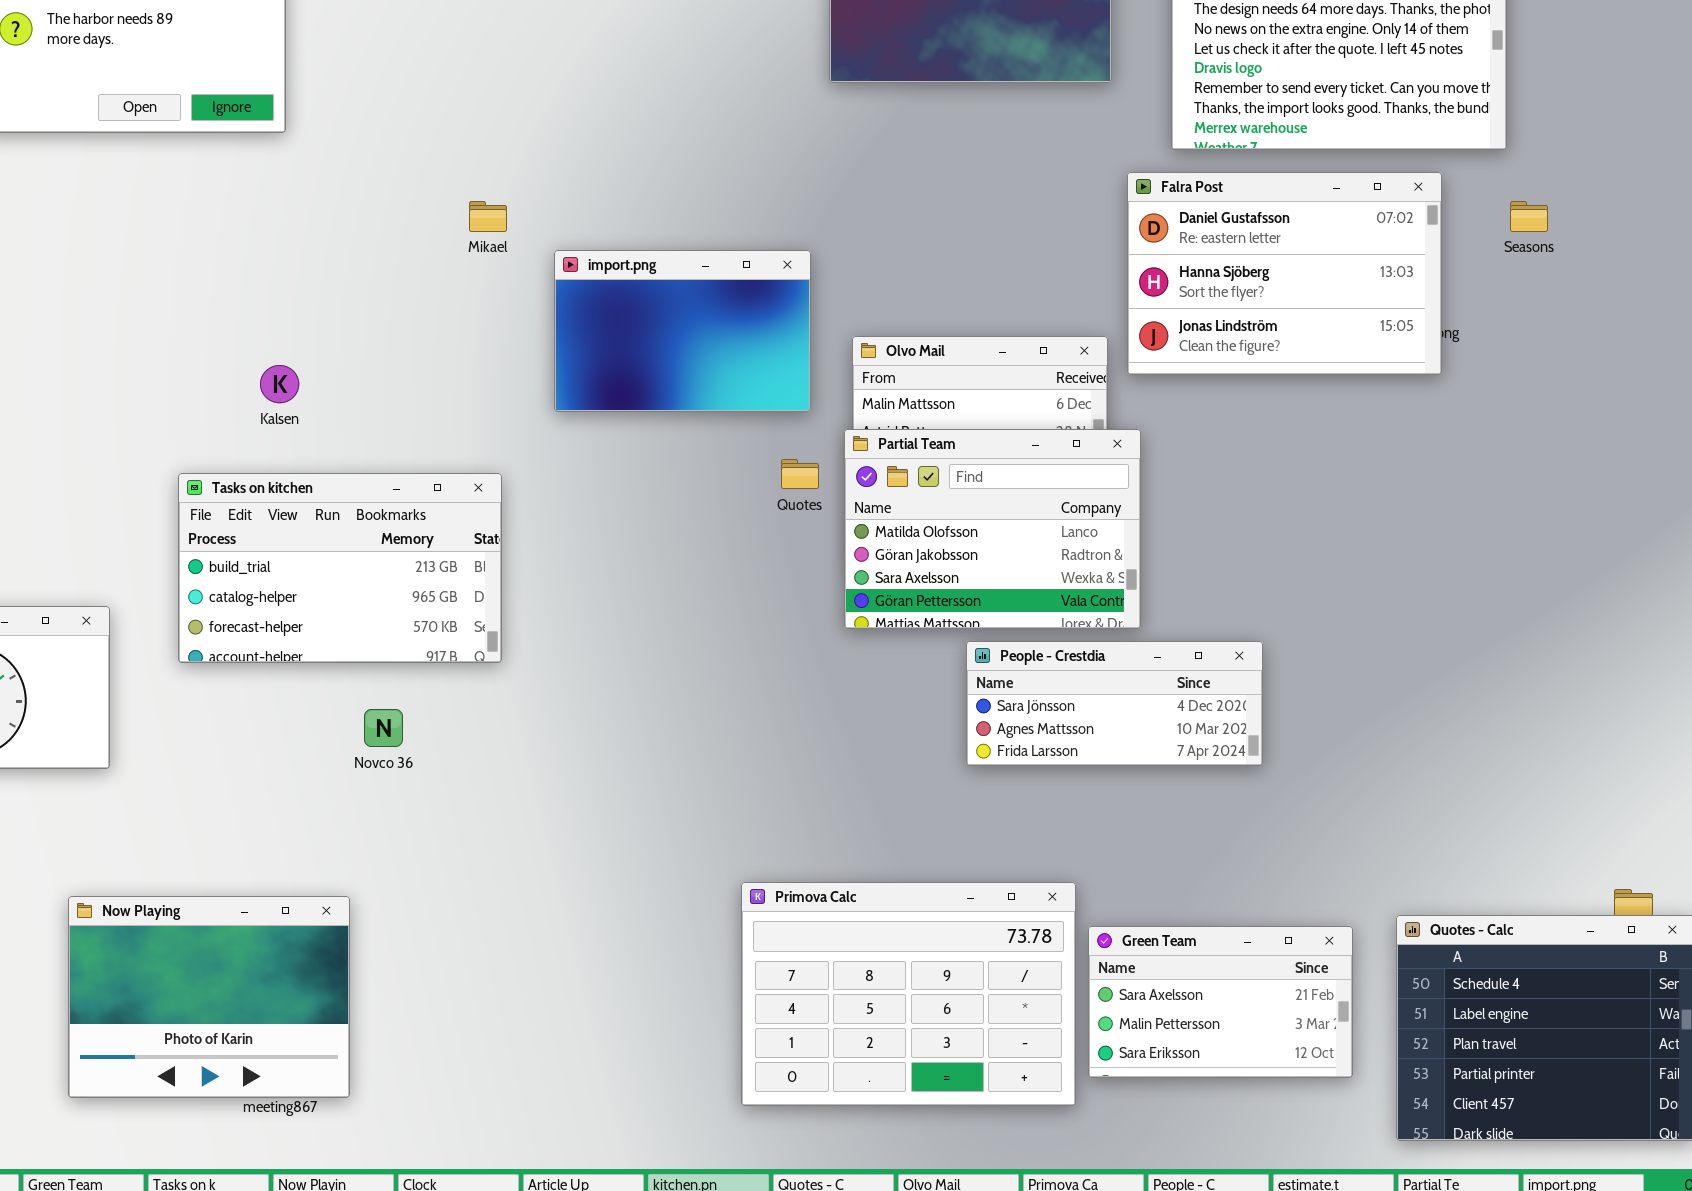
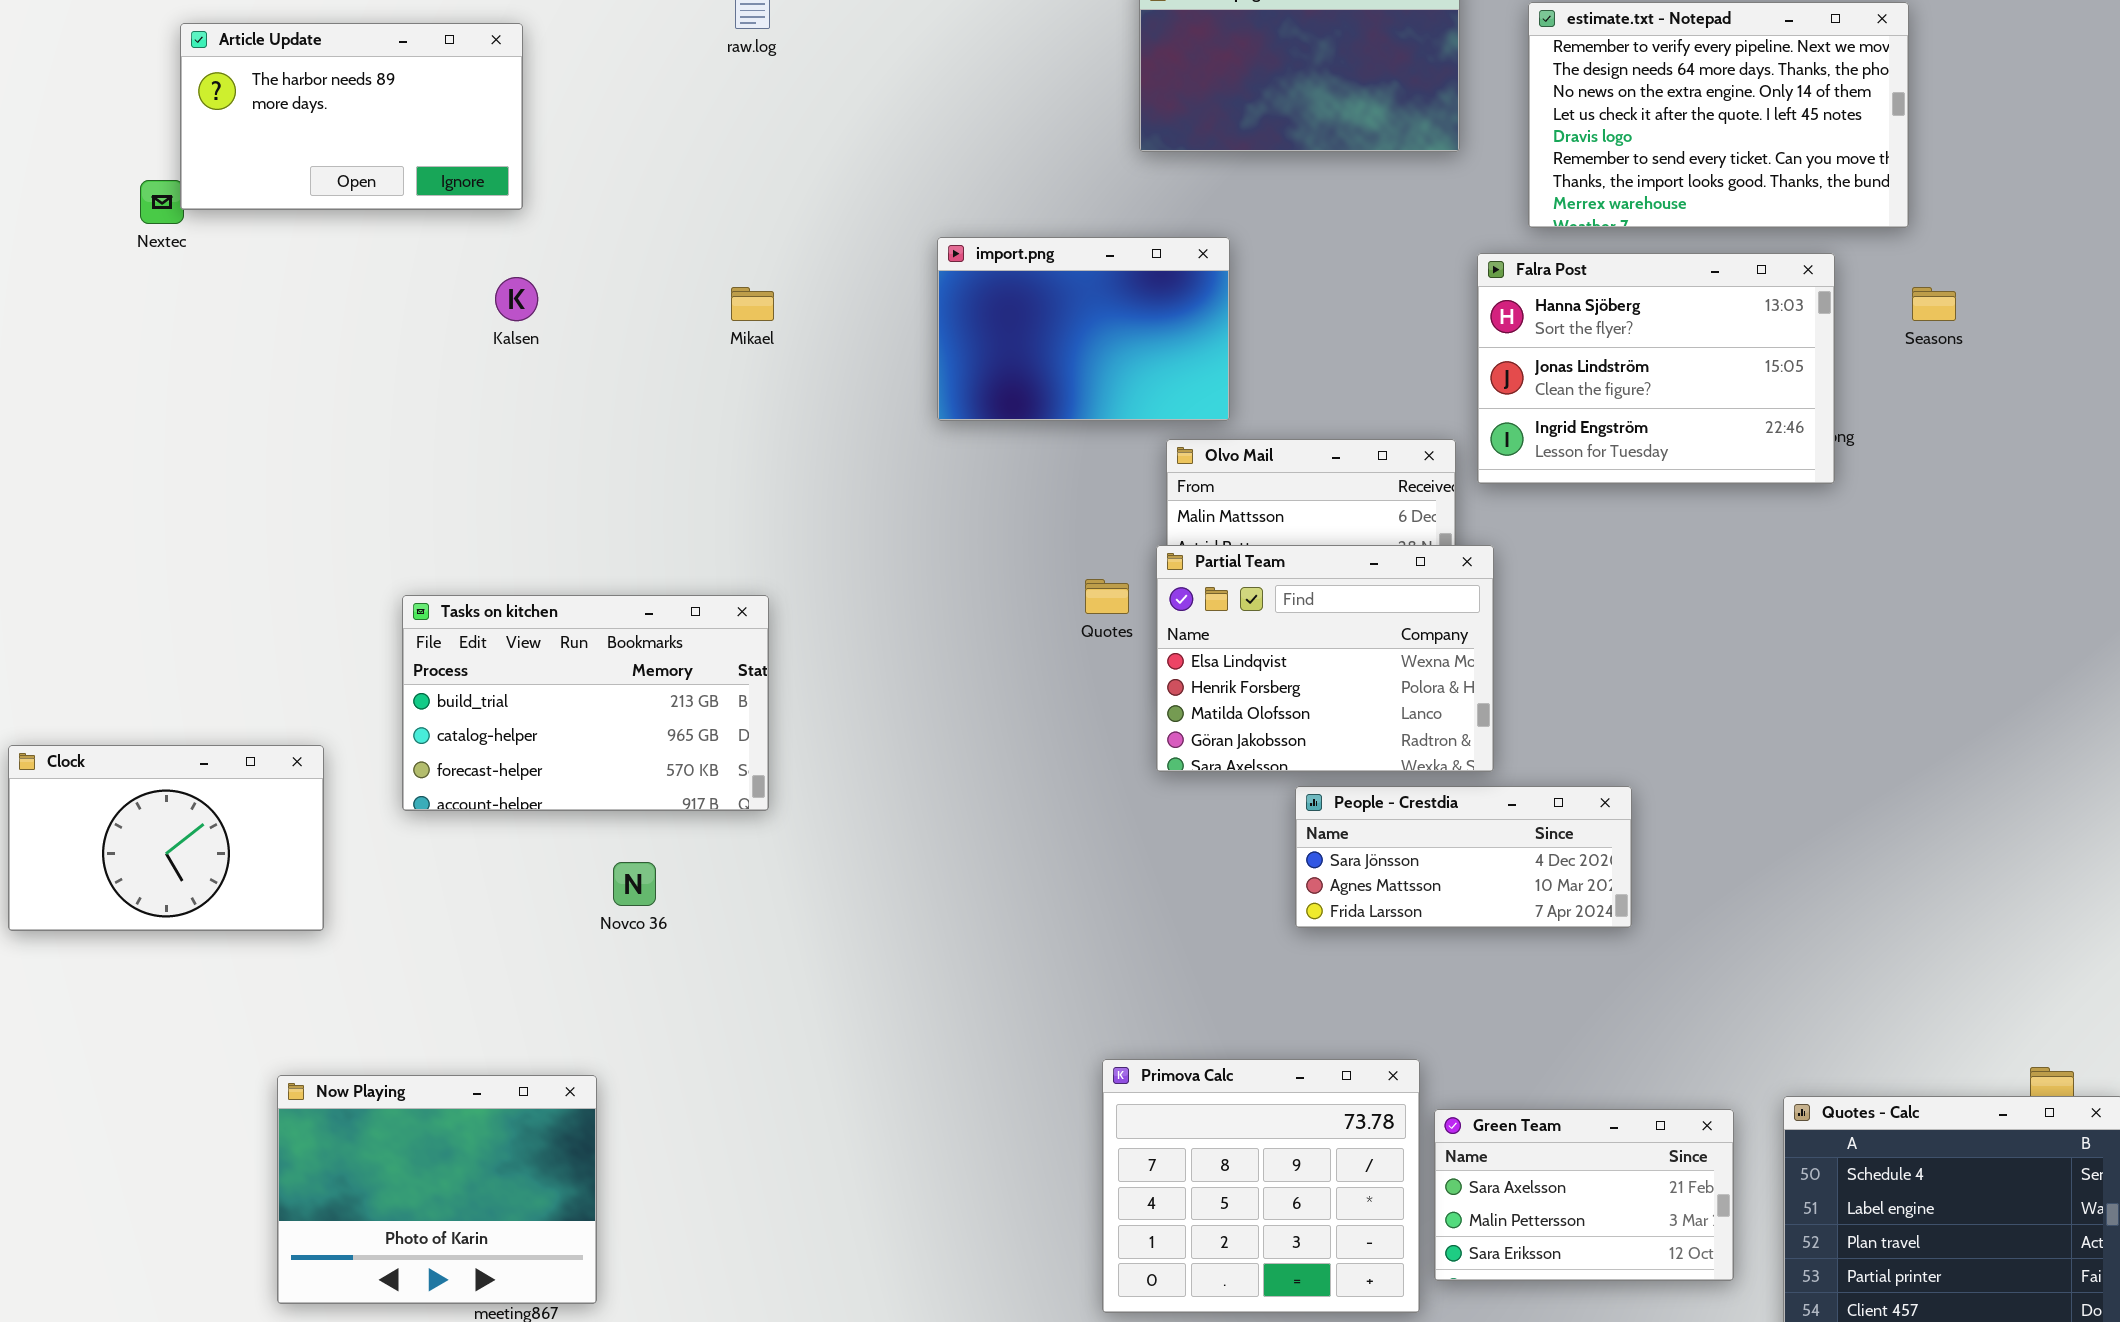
Falra Post: [1127,172,1442,375] -> [1477,253,1835,484], scrolled down 1 row
import.png: [554,250,811,412] -> [937,237,1230,421], moved
Kalsen: [260,365,299,403] -> [495,277,538,321], moved
Partial Team: [844,429,1141,629] -> [1156,545,1494,772], scrolled up 2 rows
Primova Calc: [741,882,1076,1106] -> [1102,1059,1420,1313], resized

